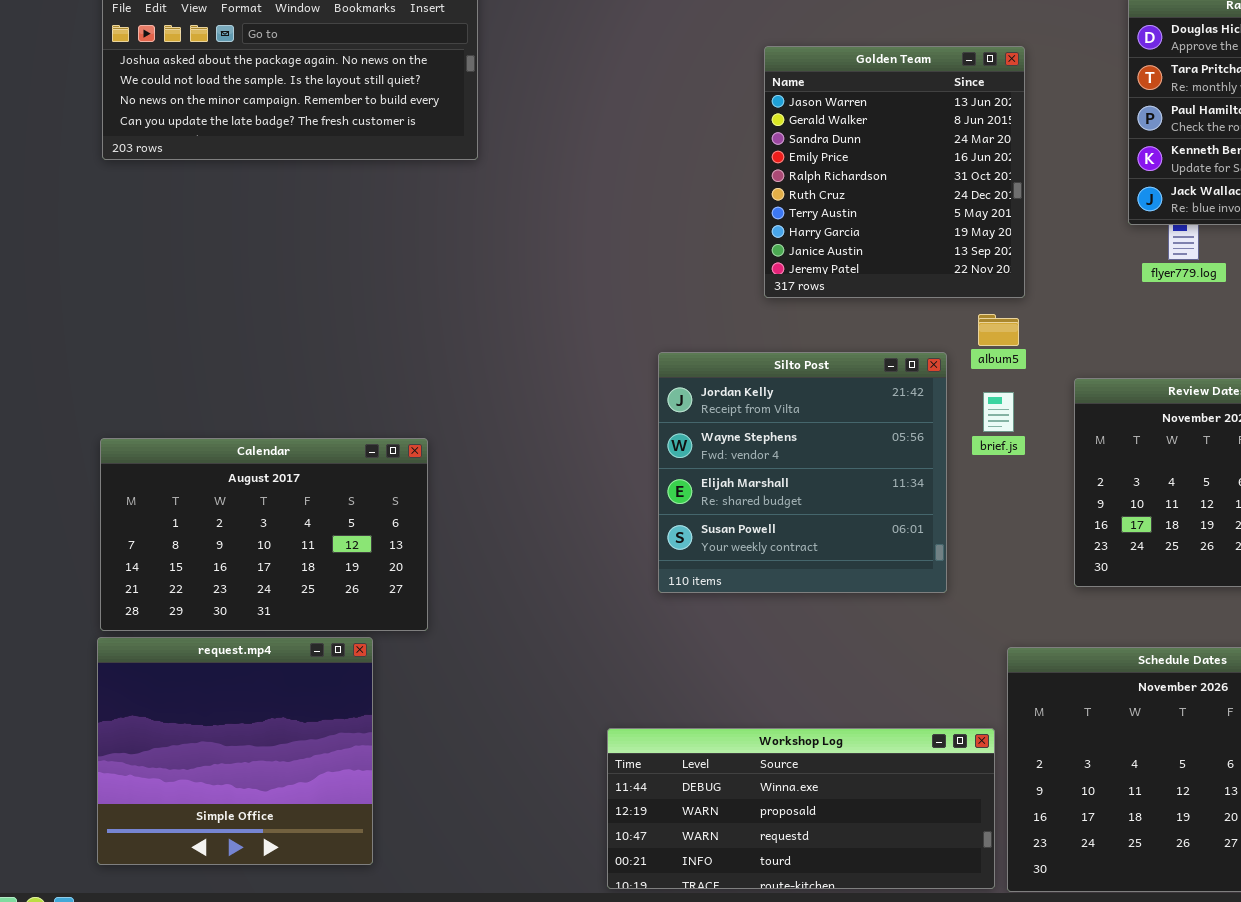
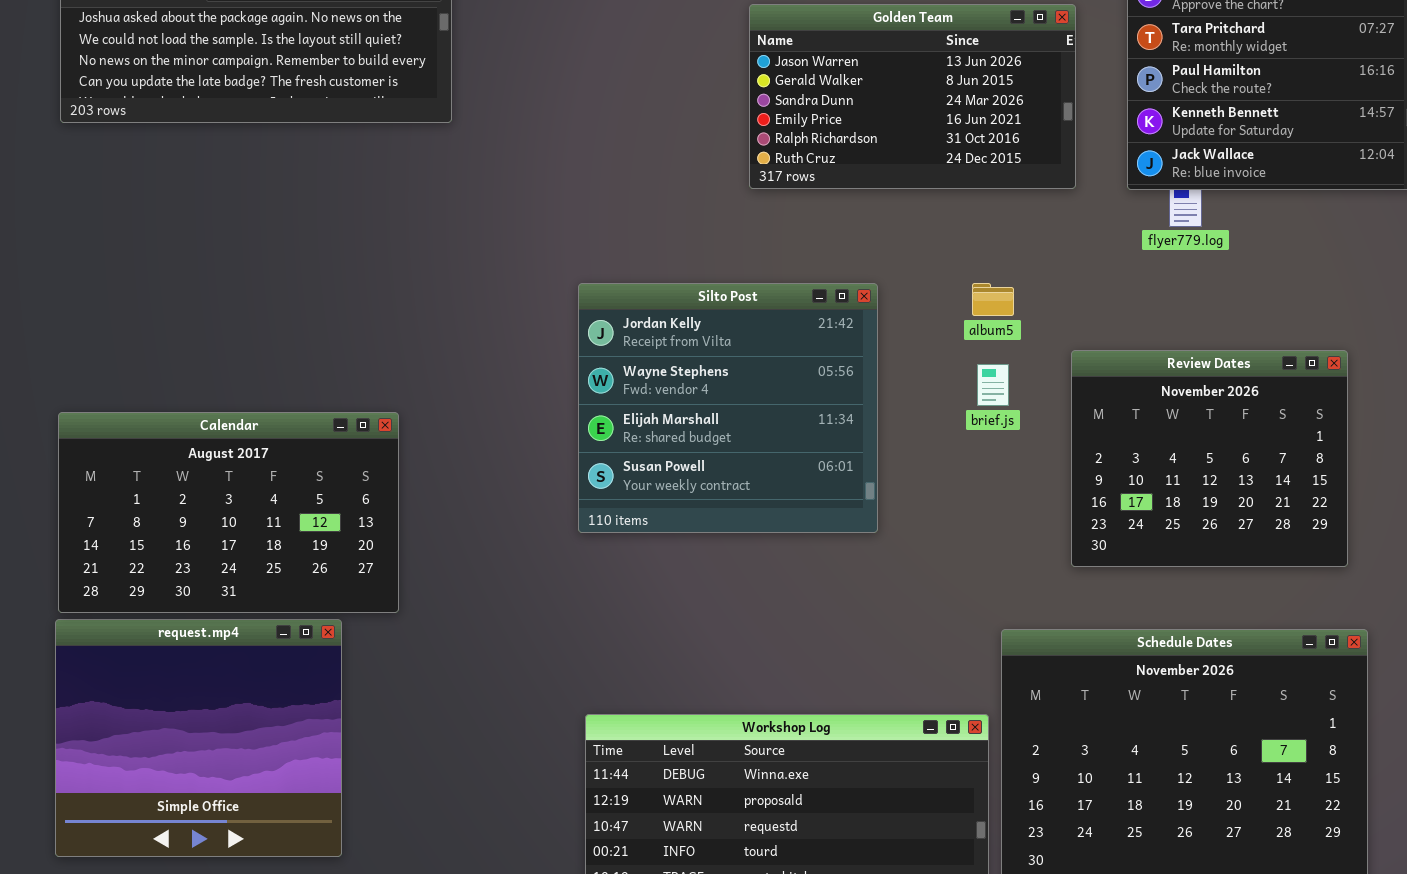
Golden Team: [764,46,1025,298] -> [749,4,1076,189], resized
Silto Post: [658,352,947,593] -> [578,283,878,533], moved

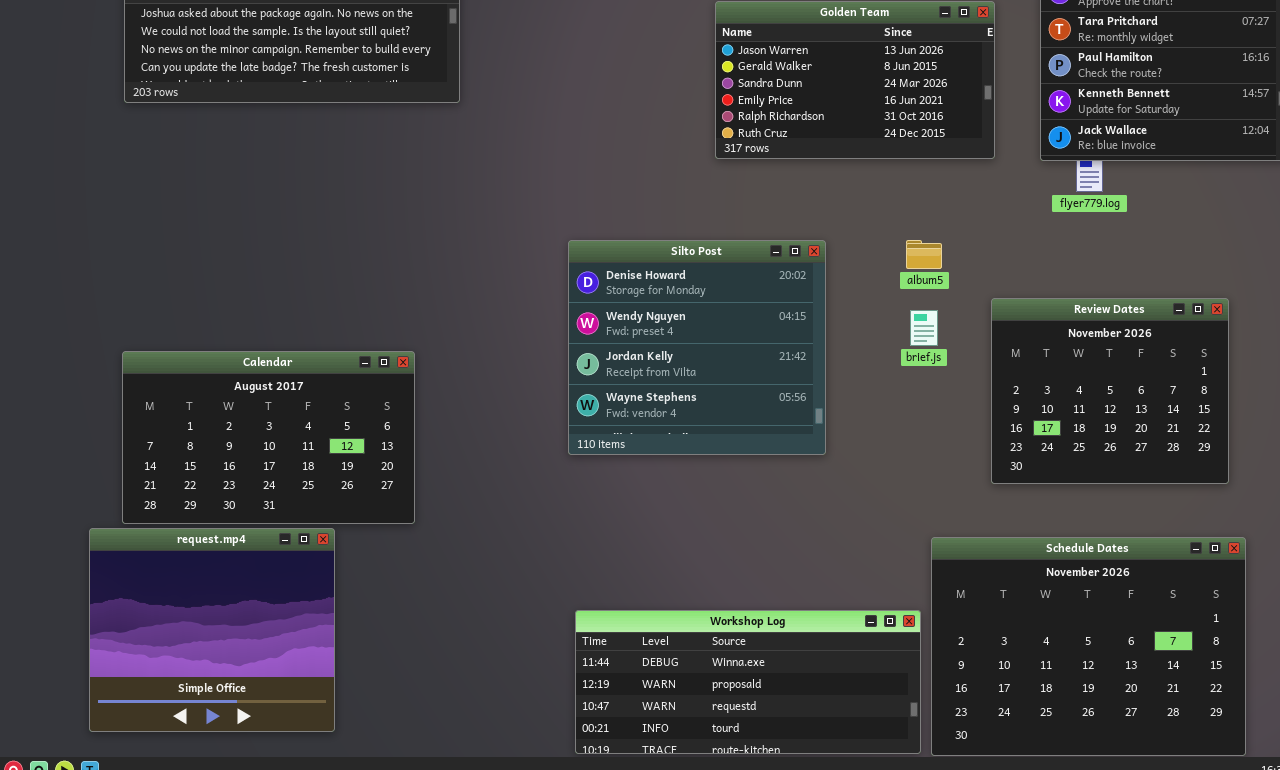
Silto Post: [578,283,878,533] -> [568,240,826,455], scrolled up 2 rows
request.mp4: [55,619,342,857] -> [89,528,335,732], moved

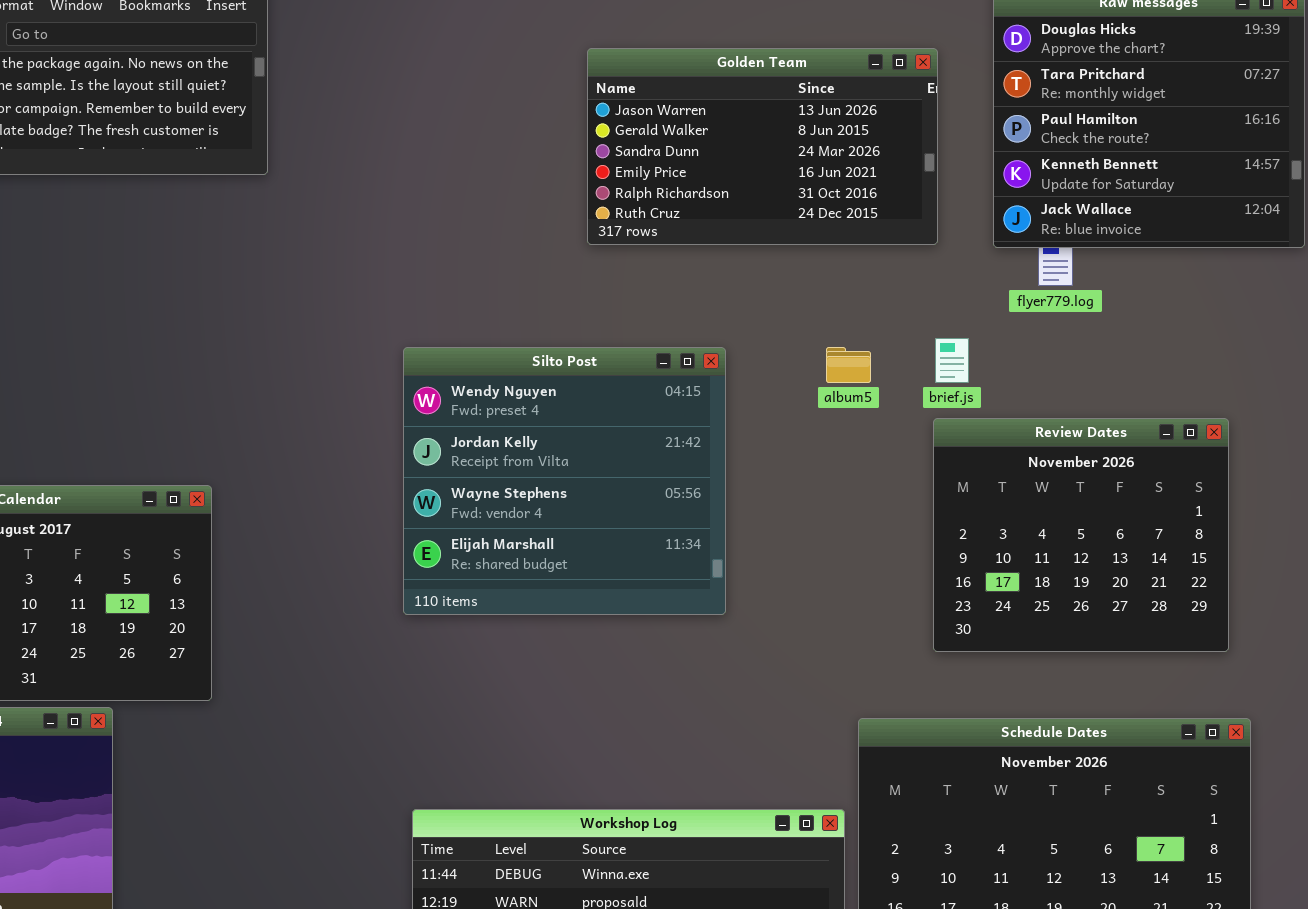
Silto Post: [568,240,826,455] -> [403,347,726,615], scrolled down 1 row
brief.js: [910,310,938,346] -> [935,338,969,383], moved

